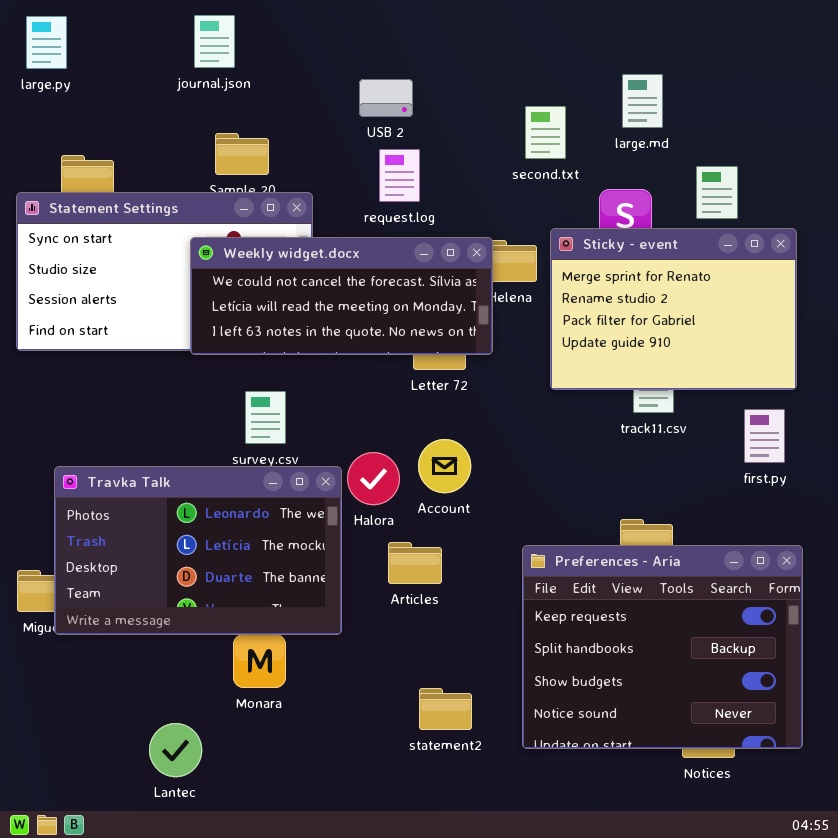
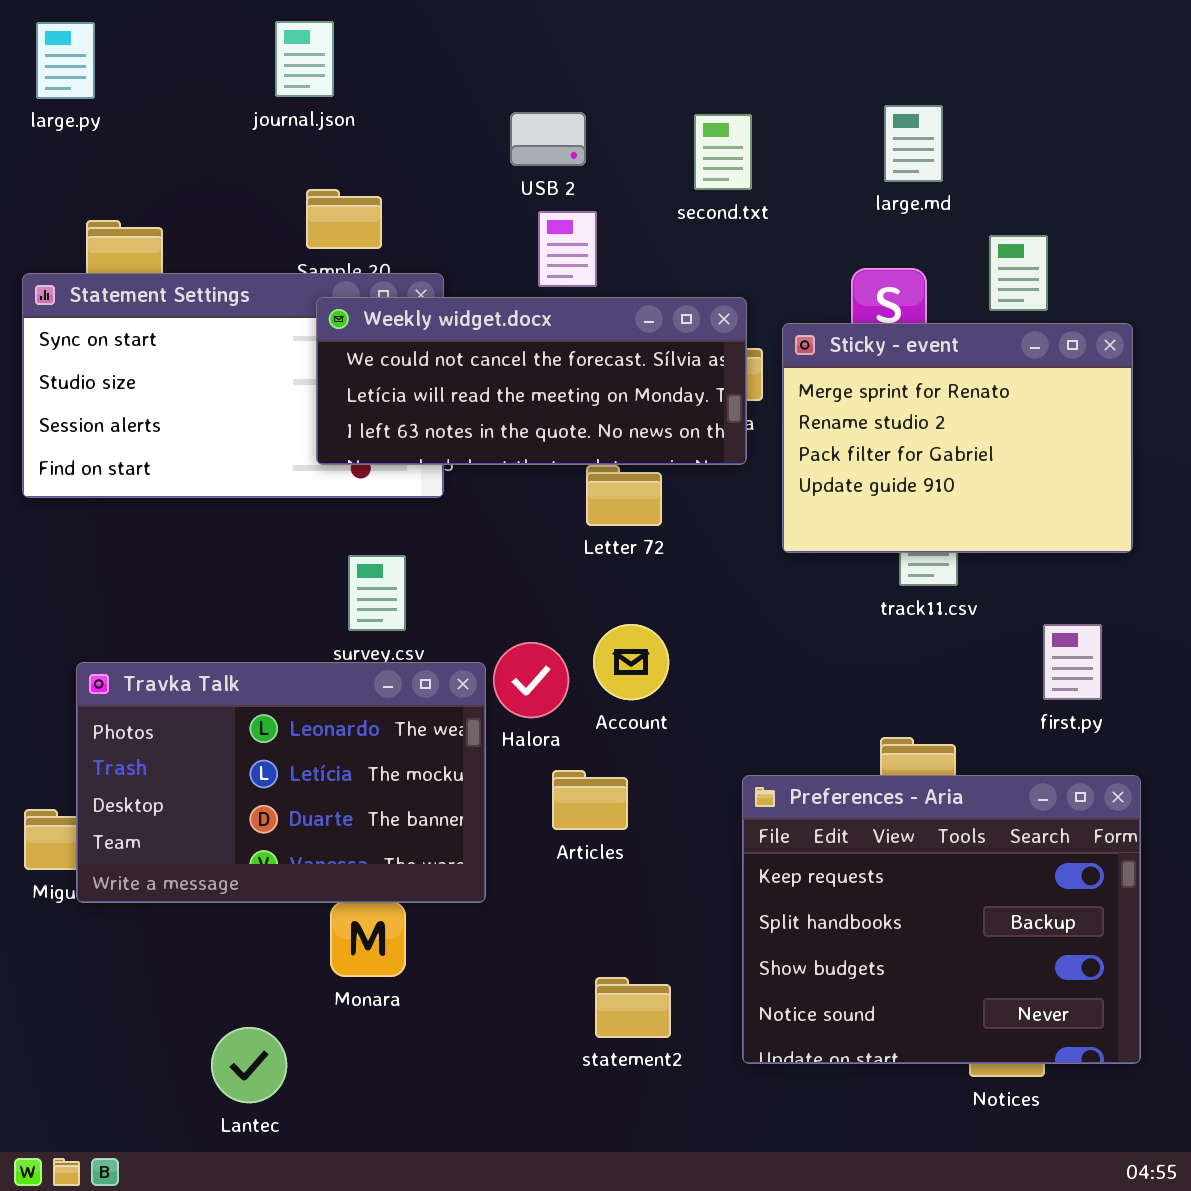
second.txt: [525,106,566,159] -> [694,114,752,190], moved
Weekly widget.docx: [190,237,493,355] -> [316,297,747,465], moved
first.py: [744,409,785,463] -> [1043,624,1102,700], moved

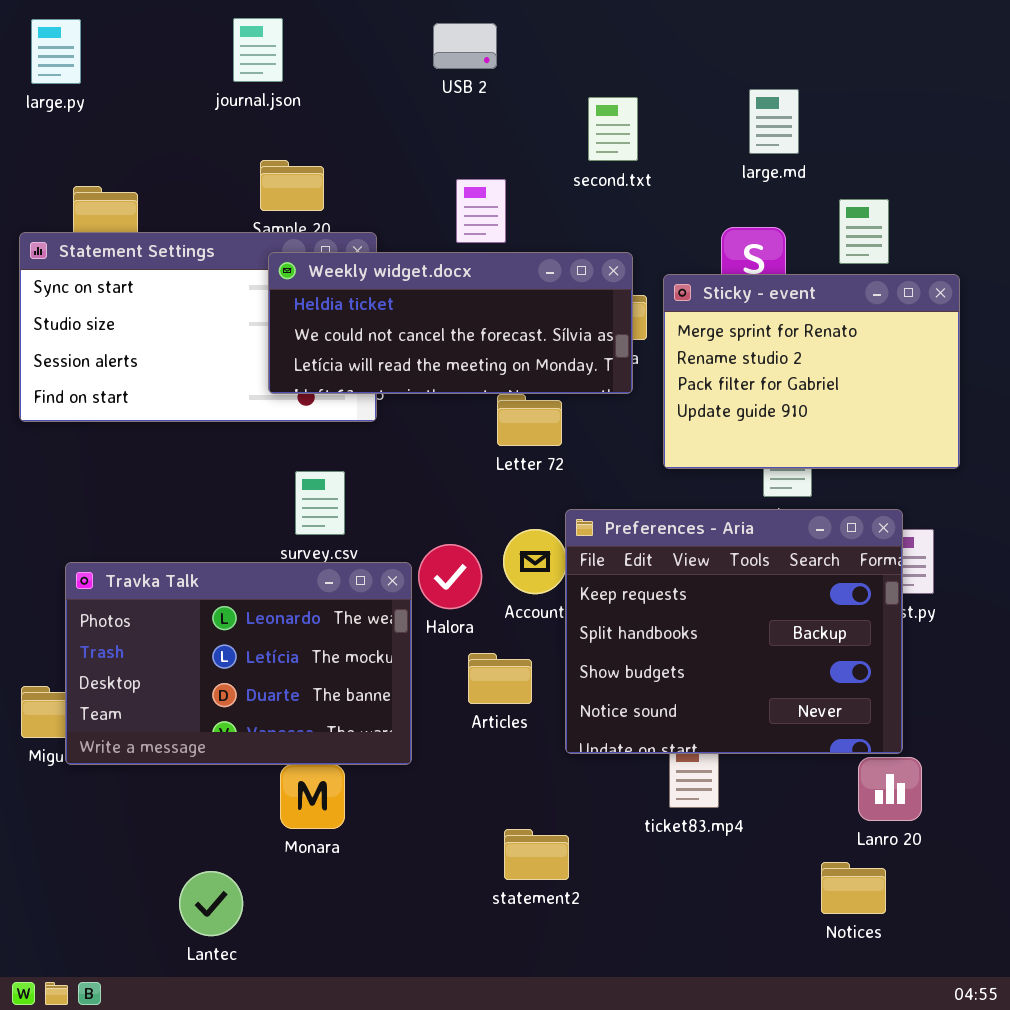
USB 2: [510,112,586,166] -> [433,23,497,69], moved
Weekly widget.docx: [316,297,747,465] -> [268,252,633,394], scrolled up 1 row
Preferences - Aria: [742,775,1141,1064] -> [565,509,903,754], moved

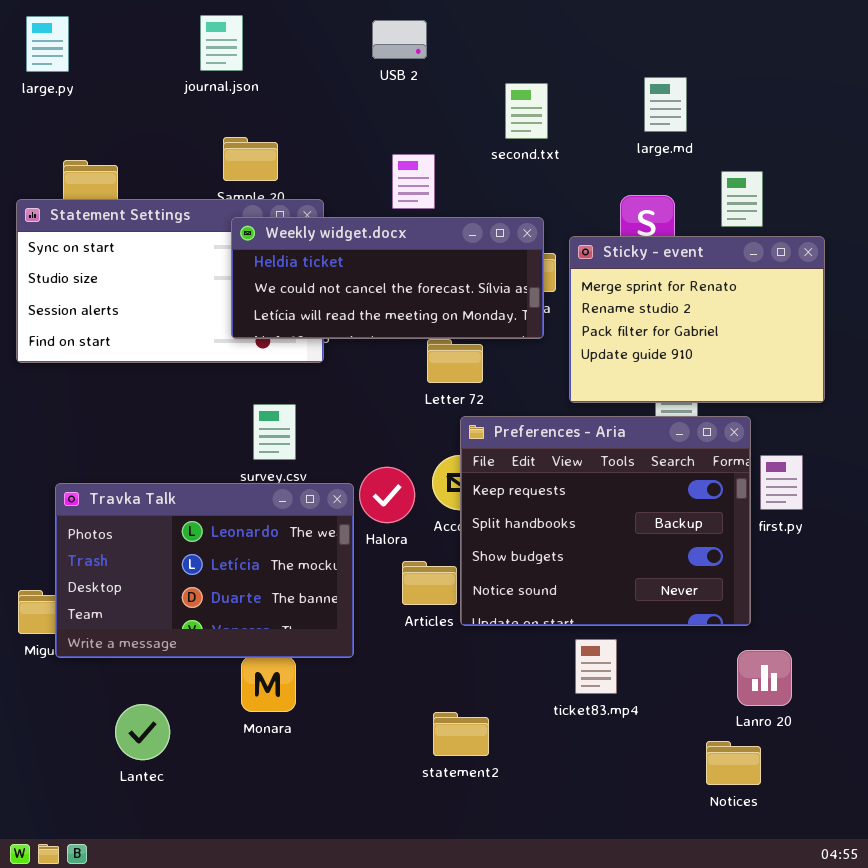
Preferences - Aria: [565,509,903,754] -> [460,416,751,626], moved
Lantec: [179,871,243,936] -> [115,704,170,760], moved

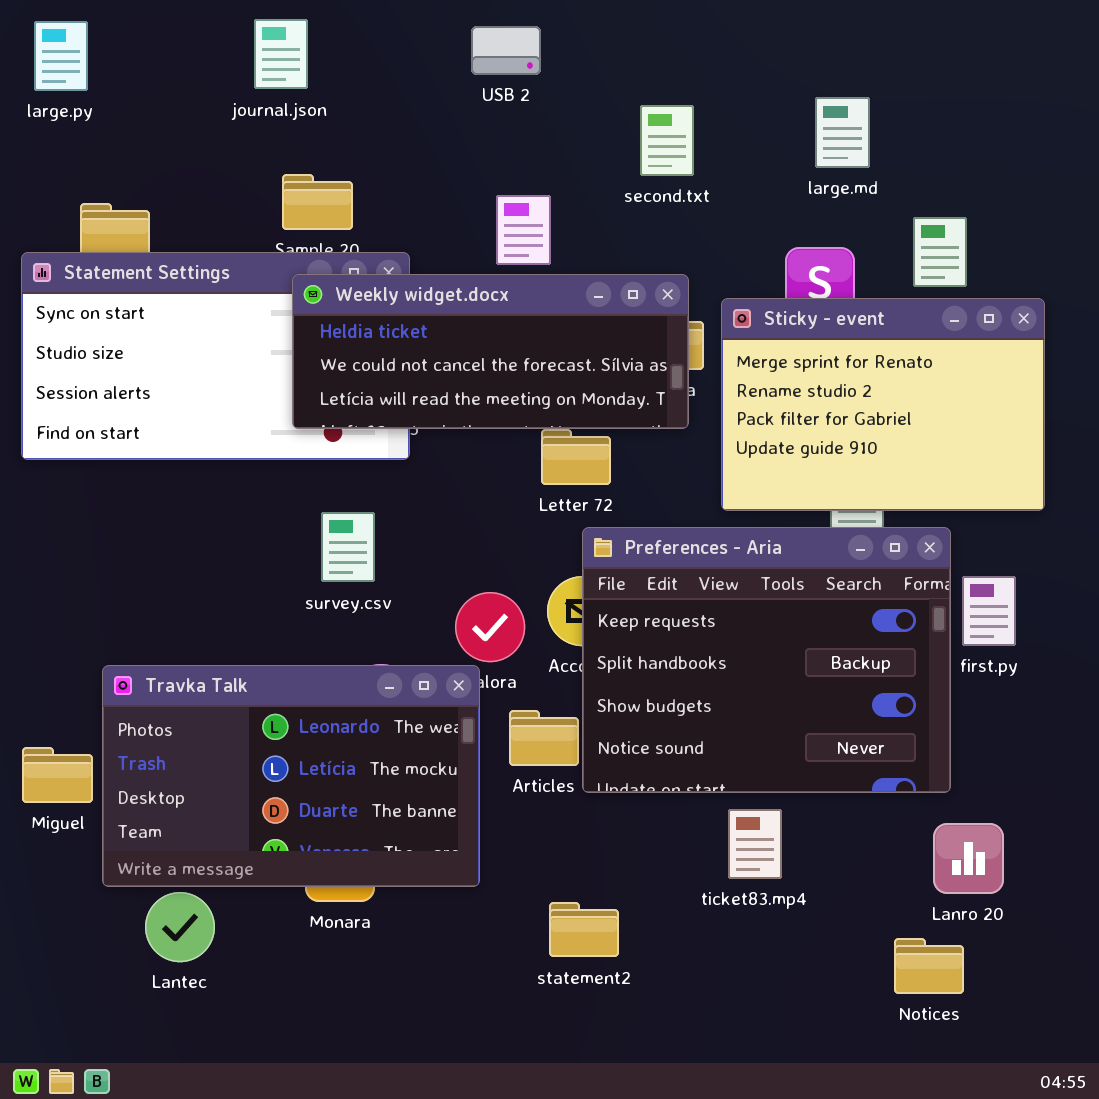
Travka Talk: [55,483,354,658] -> [102,665,480,887], moved

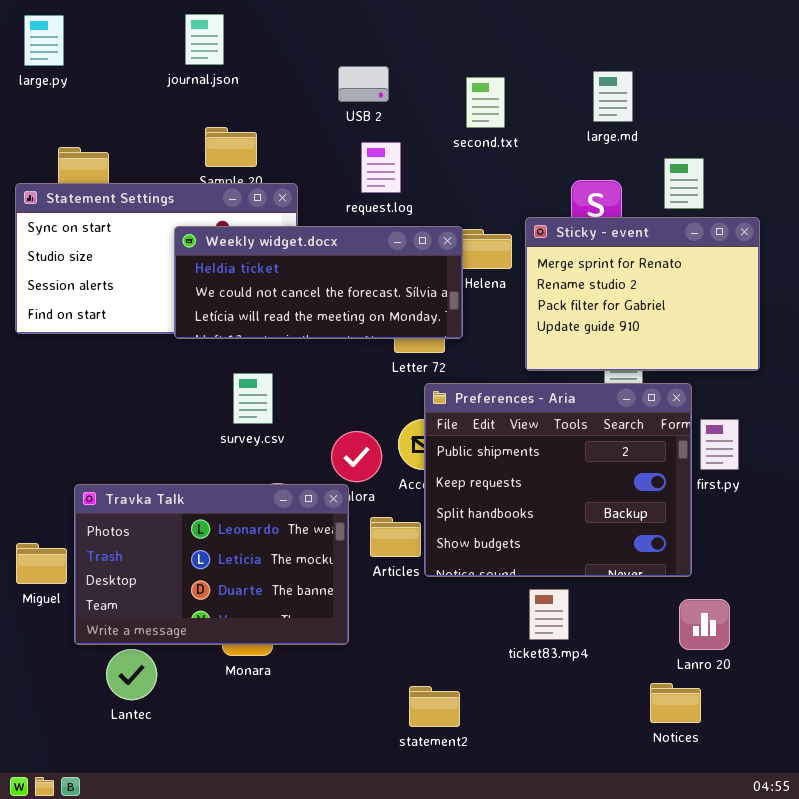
USB 2: [471,26,541,75] -> [338,66,389,102], moved
Weekly widget.docx: [292,274,689,429] -> [174,226,463,339], moved
Preferences - Aria: [582,527,951,793] -> [424,383,692,577], scrolled up 1 row
statement2: [549,902,619,957] -> [409,686,460,727], moved

